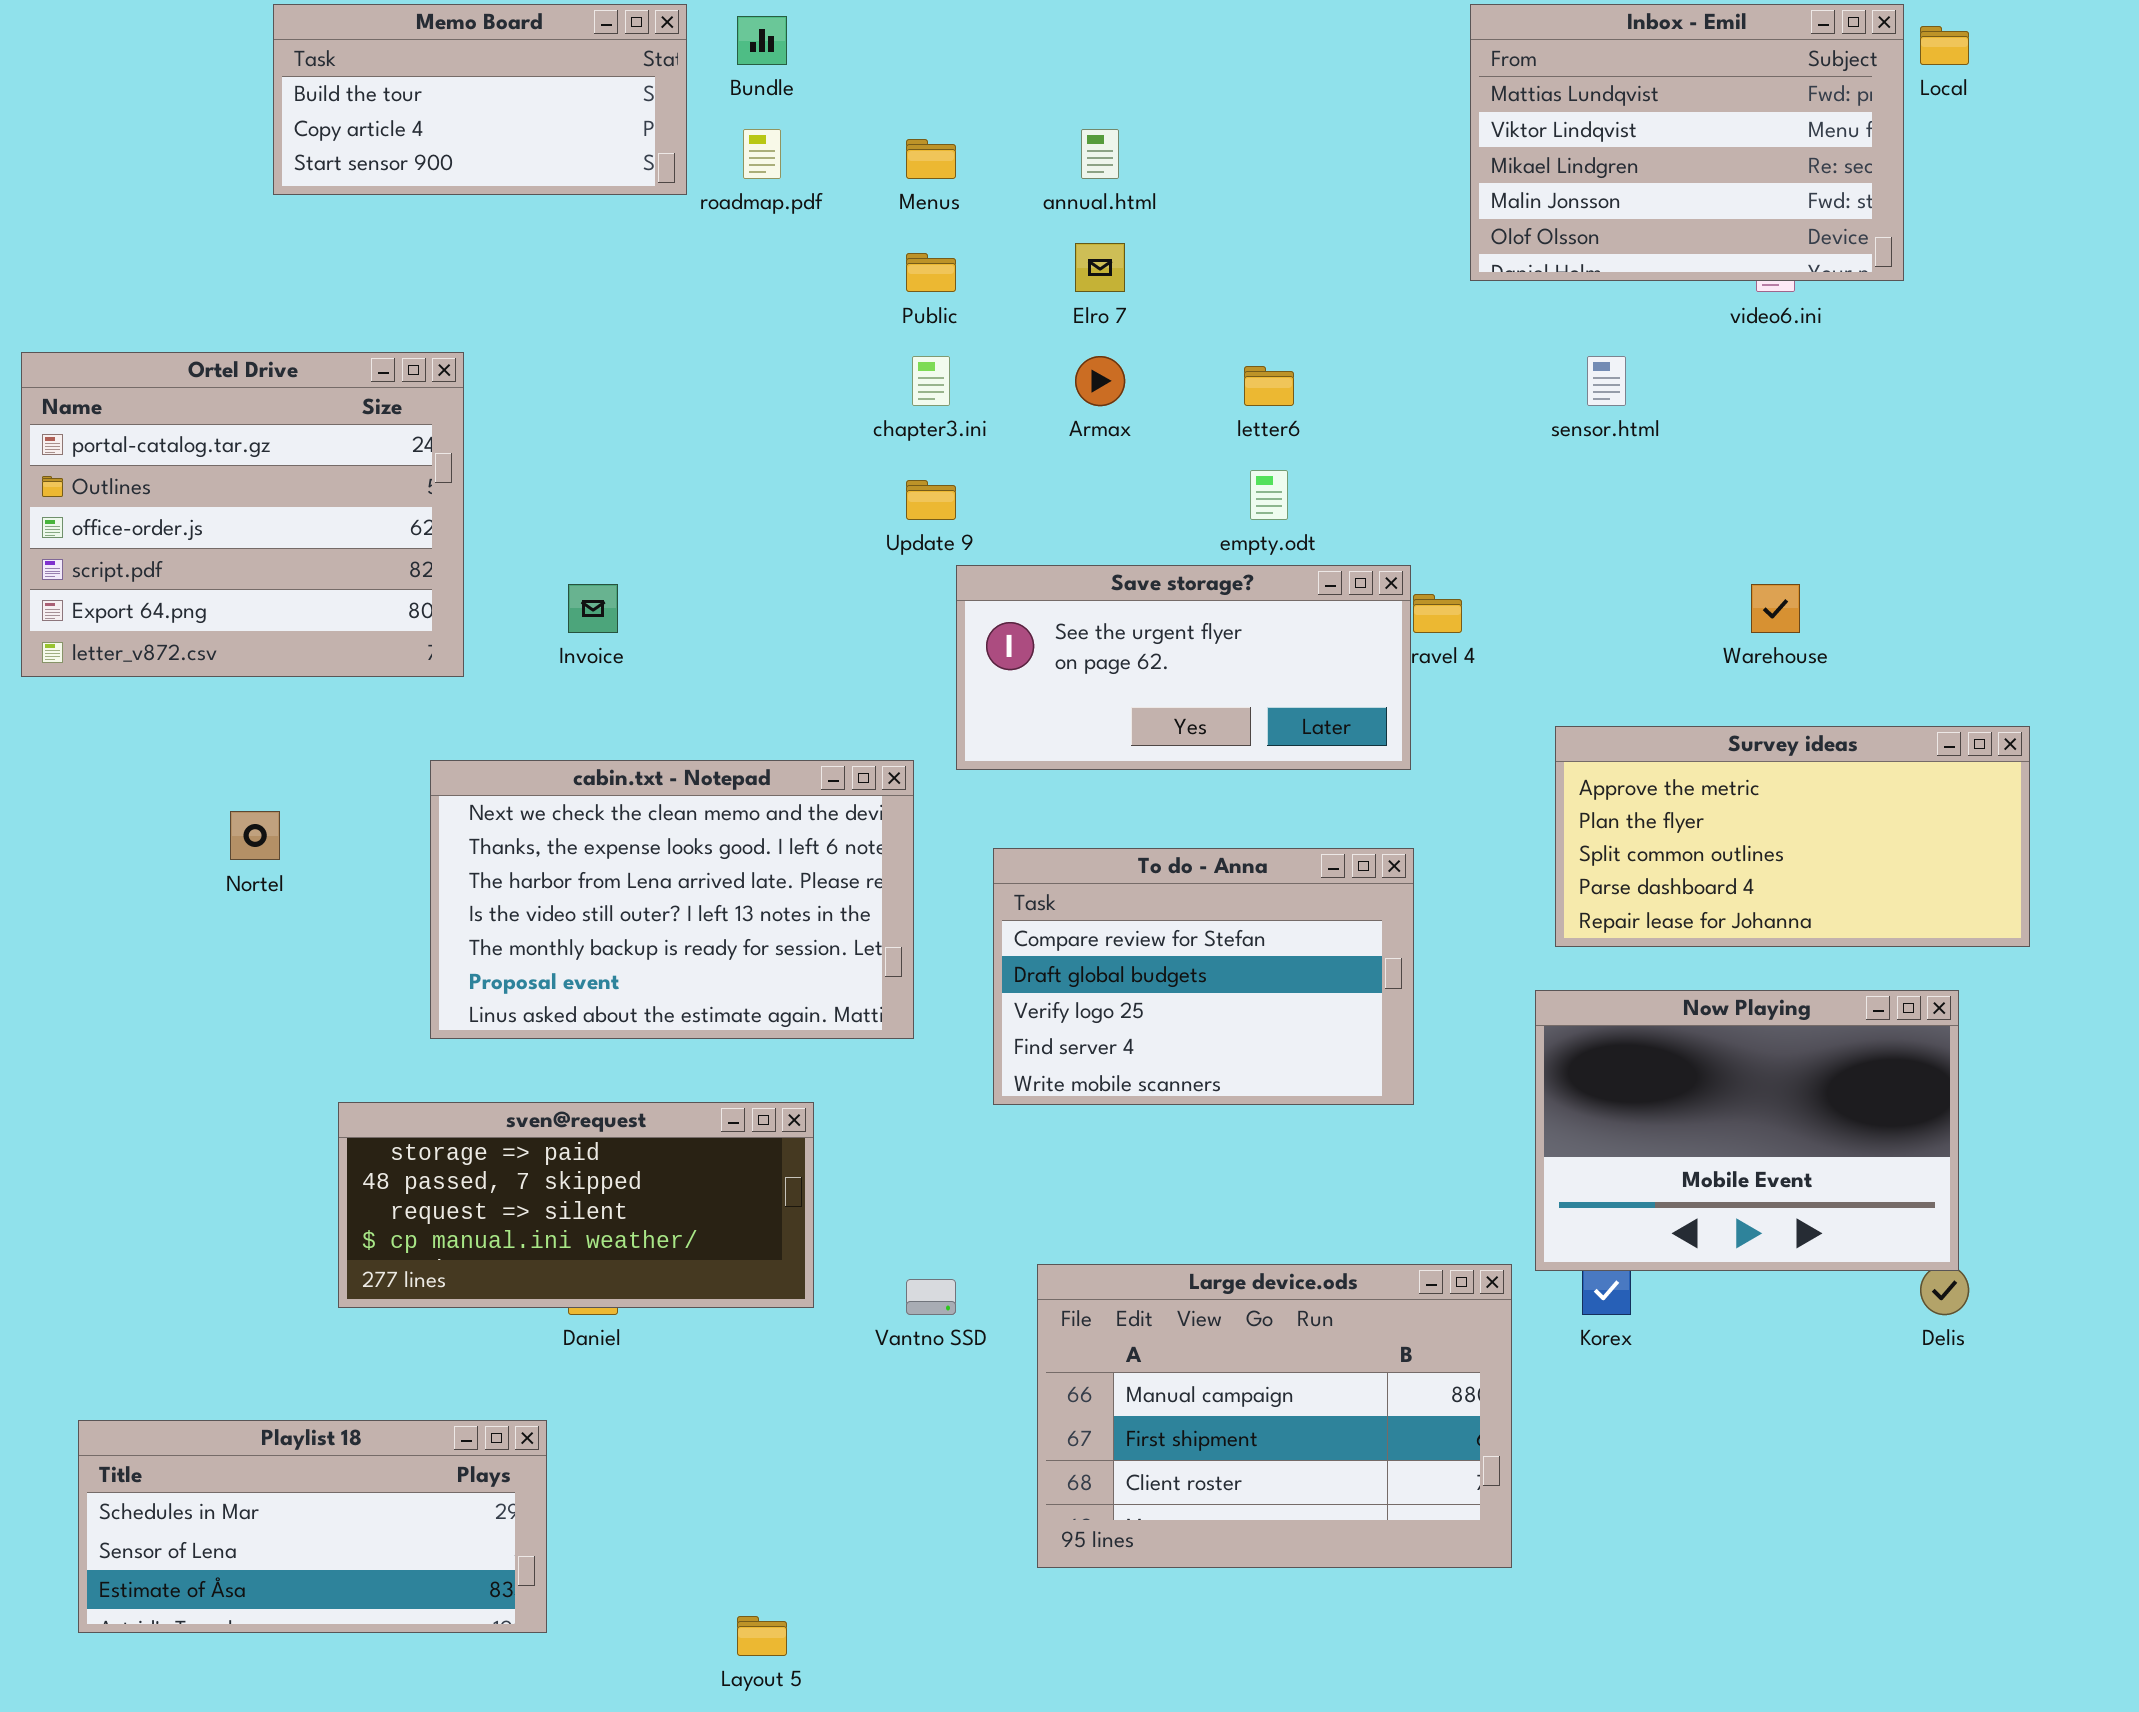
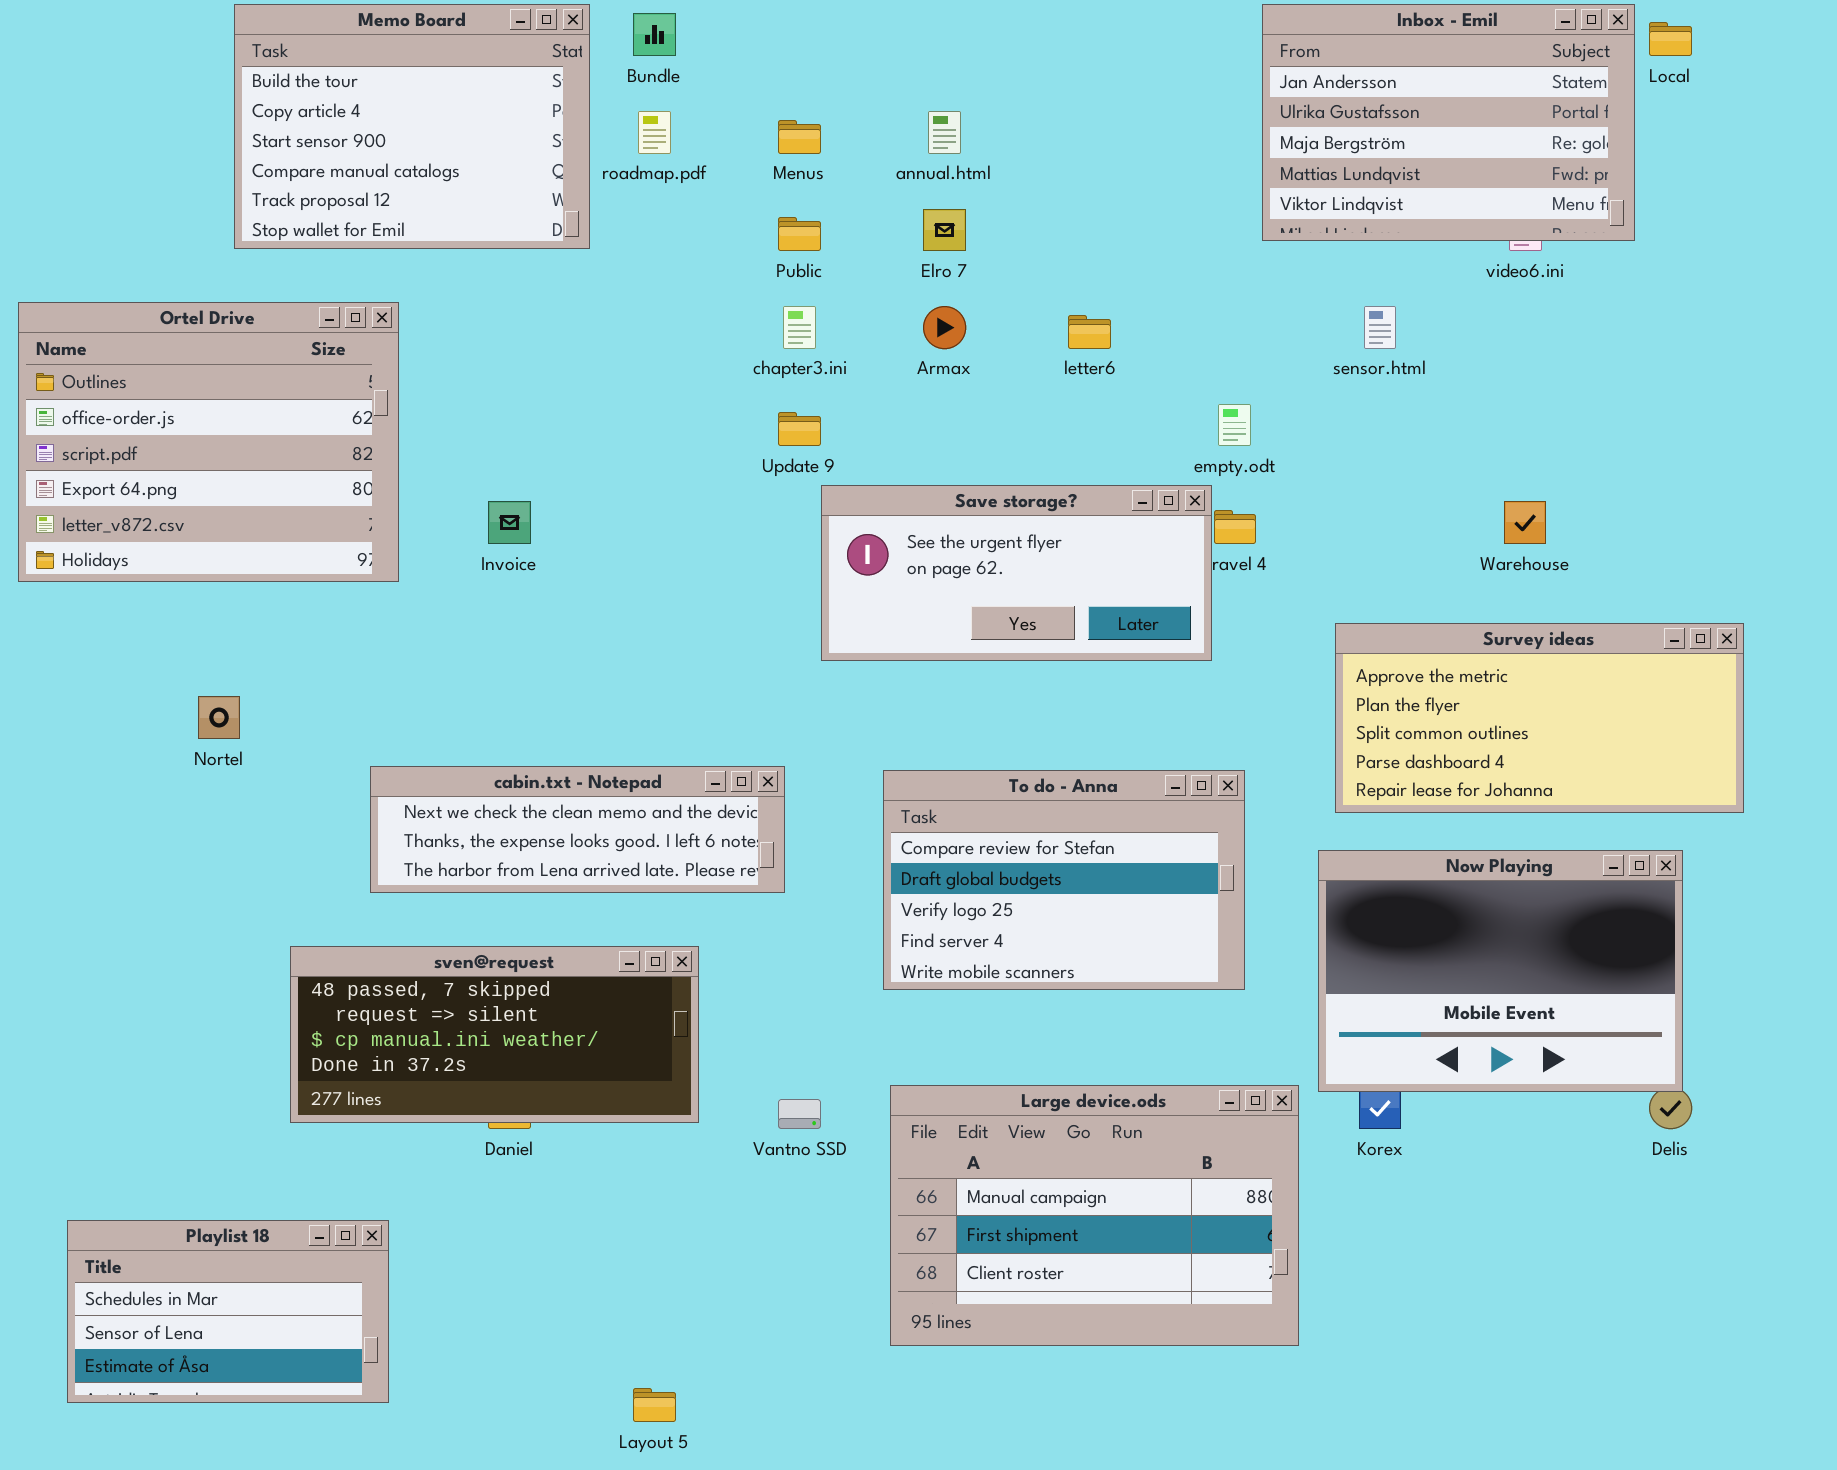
Memo Board: [273,4,687,195] -> [234,4,590,249], resized
Inbox - Emil: [1470,4,1904,281] -> [1262,4,1635,241], scrolled up 3 rows
Ortel Drive: [21,352,464,677] -> [18,302,399,582], scrolled down 1 row
empty.odt: [1250,470,1288,520] -> [1218,404,1251,446], moved
cabin.txt - Notepad: [430,760,914,1039] -> [370,766,785,893], resized
To do - Anna: [993,848,1414,1105] -> [883,770,1245,990], moved
sven@request: [338,1102,814,1308] -> [290,946,699,1123], scrolled down 1 row
Playlist 18: [78,1420,547,1633] -> [67,1220,389,1403], resized

